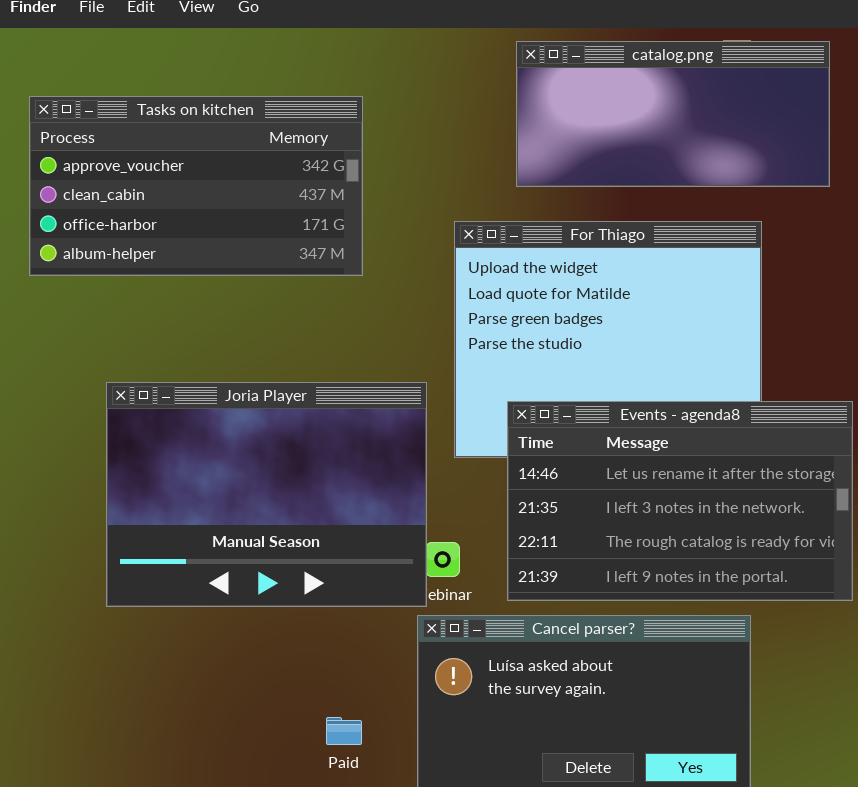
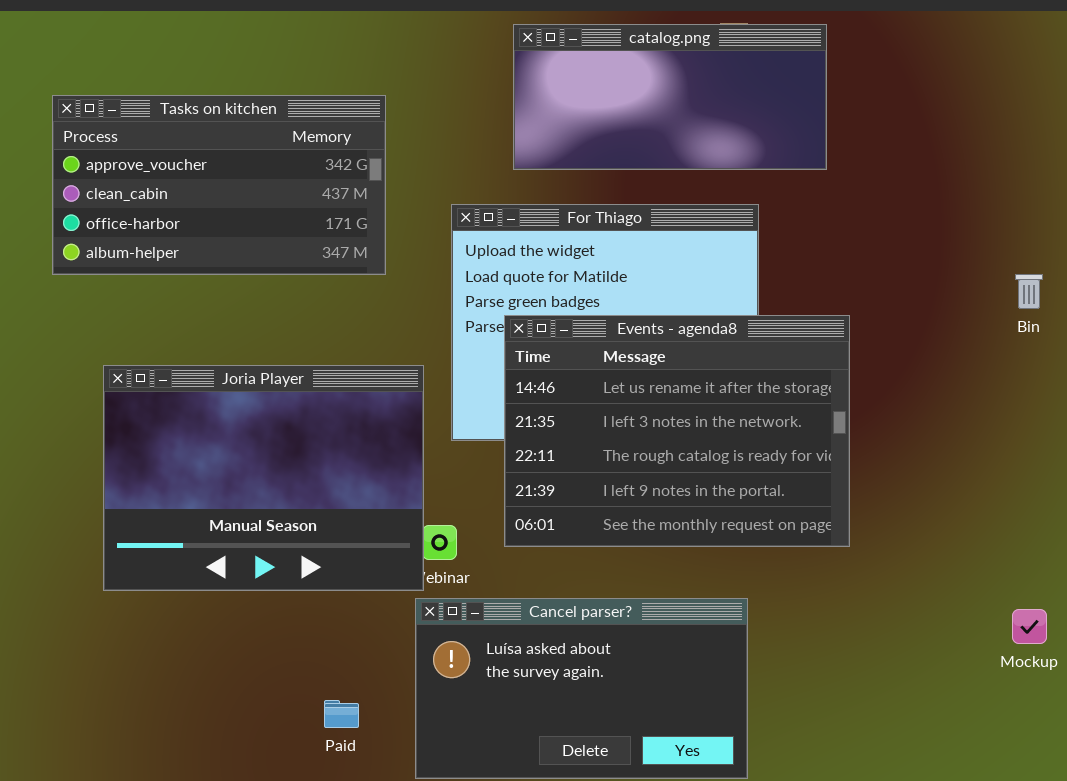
Tasks on kitchen: [29,96,363,276] -> [52,95,386,275], moved
Events - agenda8: [507,401,853,601] -> [504,315,850,547], moved, resized

